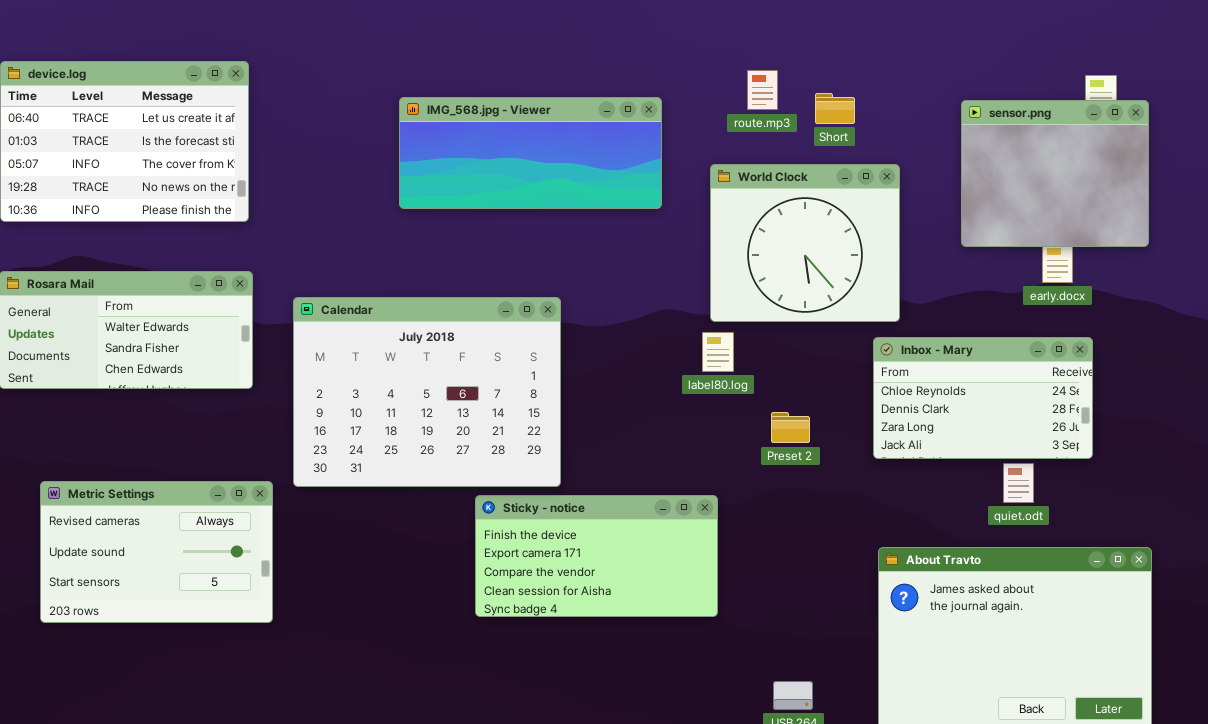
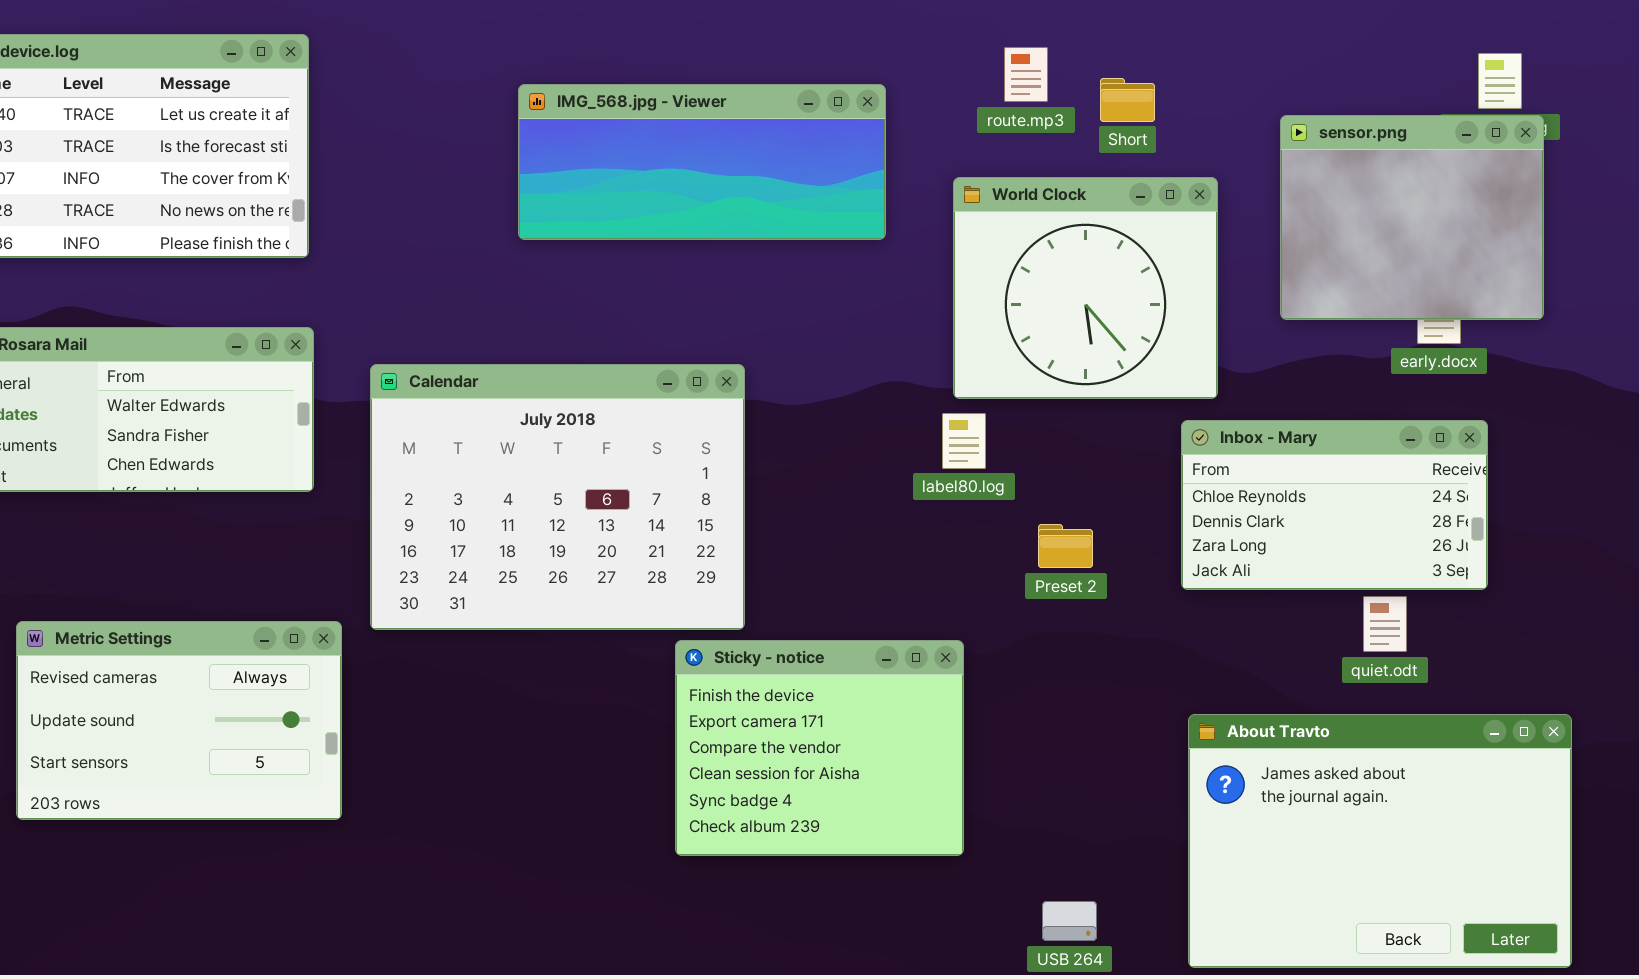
sensor.png: [961,100,1149,247] -> [1280,115,1544,320], moved
Sticky - notice: [475,495,718,617] -> [675,640,964,856], resized

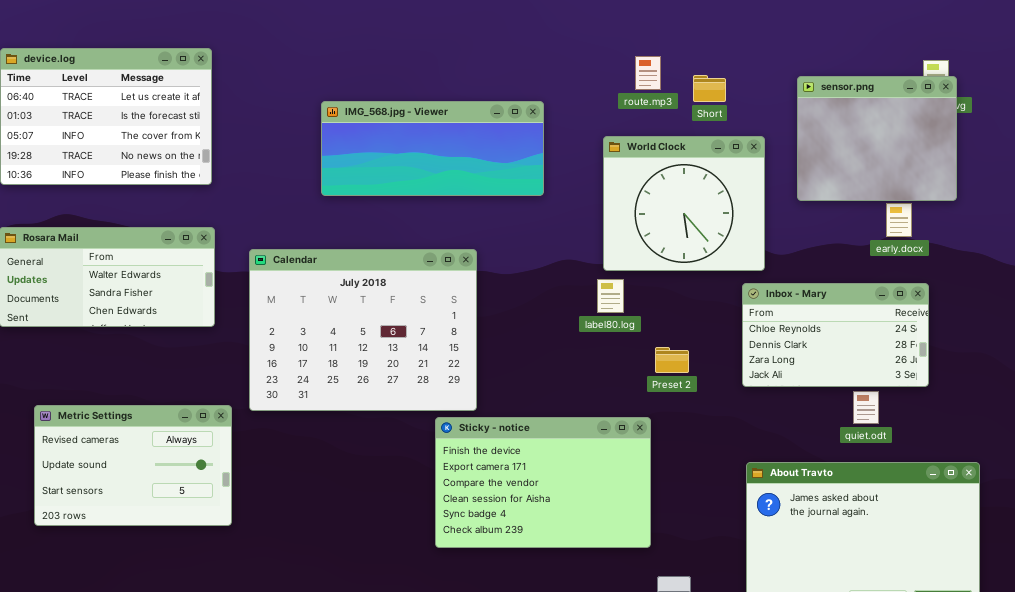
IMG_568.jpg - Viewer: [518,84,886,240] -> [321,101,544,196], moved
sensor.png: [1280,115,1544,320] -> [797,76,957,201], moved
Sticky - notice: [675,640,964,856] -> [435,417,651,548], resized

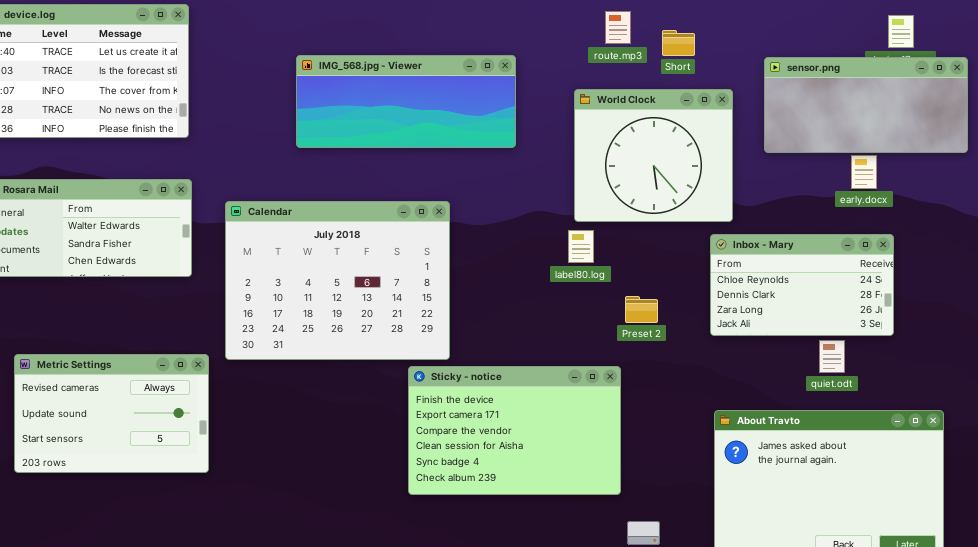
sensor.png: [797,76,957,201] -> [764,57,968,153], resized

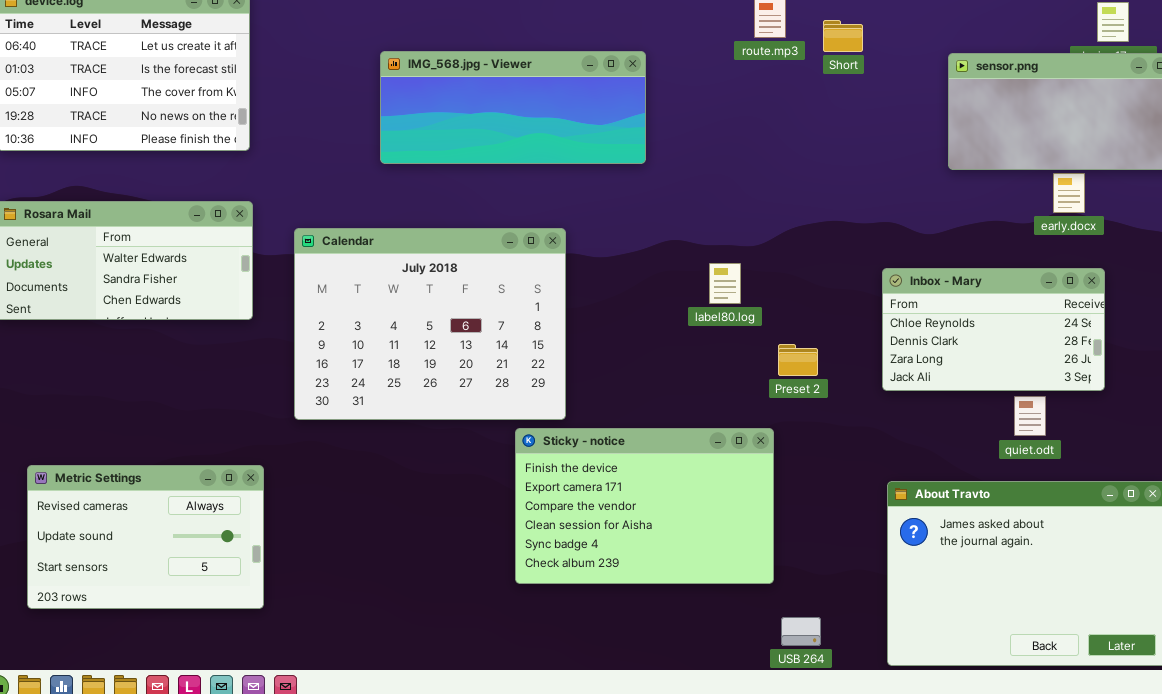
World Clock: [574,89,733,222] -> none, closed
Metric Settings: [14,354,209,473] -> [27,465,264,609], moved

